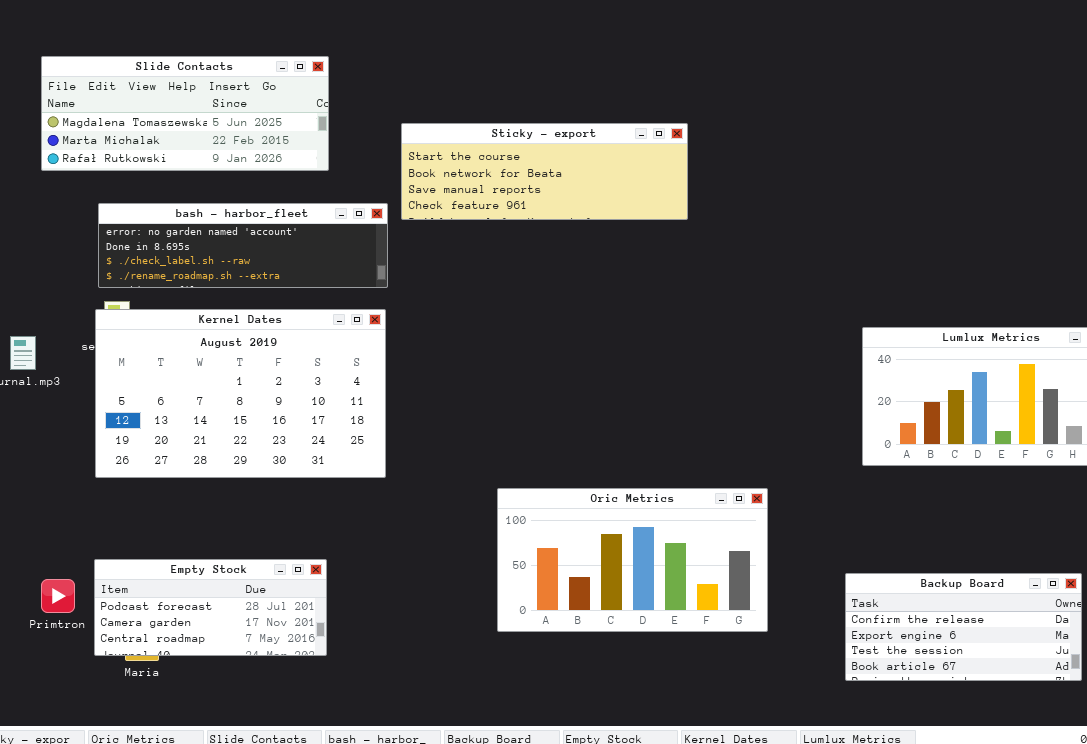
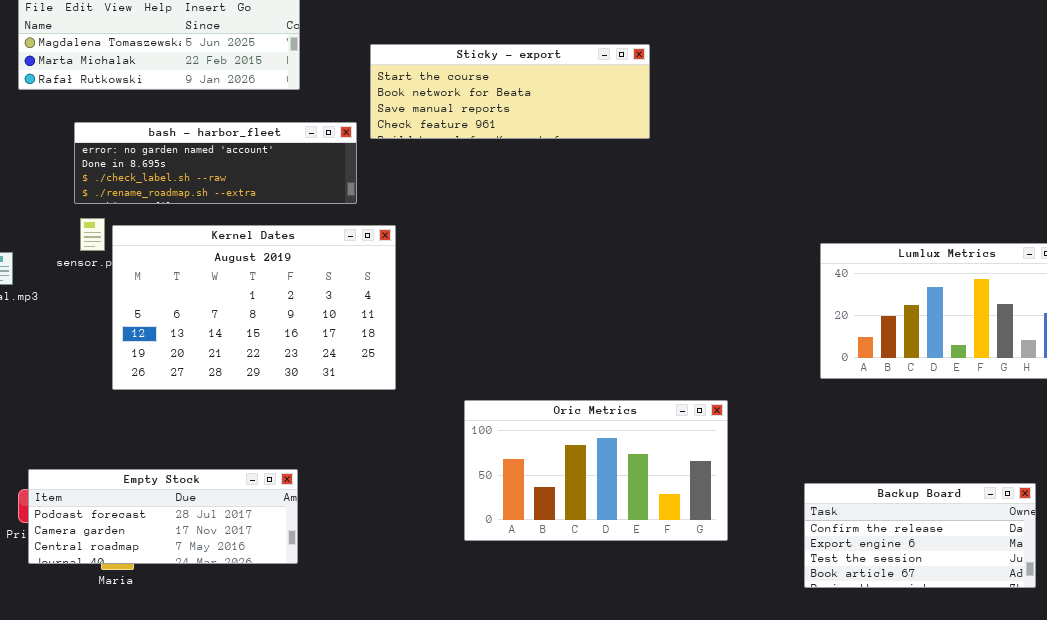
Kernel Dates: [95,309,386,478] -> [112,225,396,390], moved
Empty Stock: [94,559,327,656] -> [28,469,298,564], resized

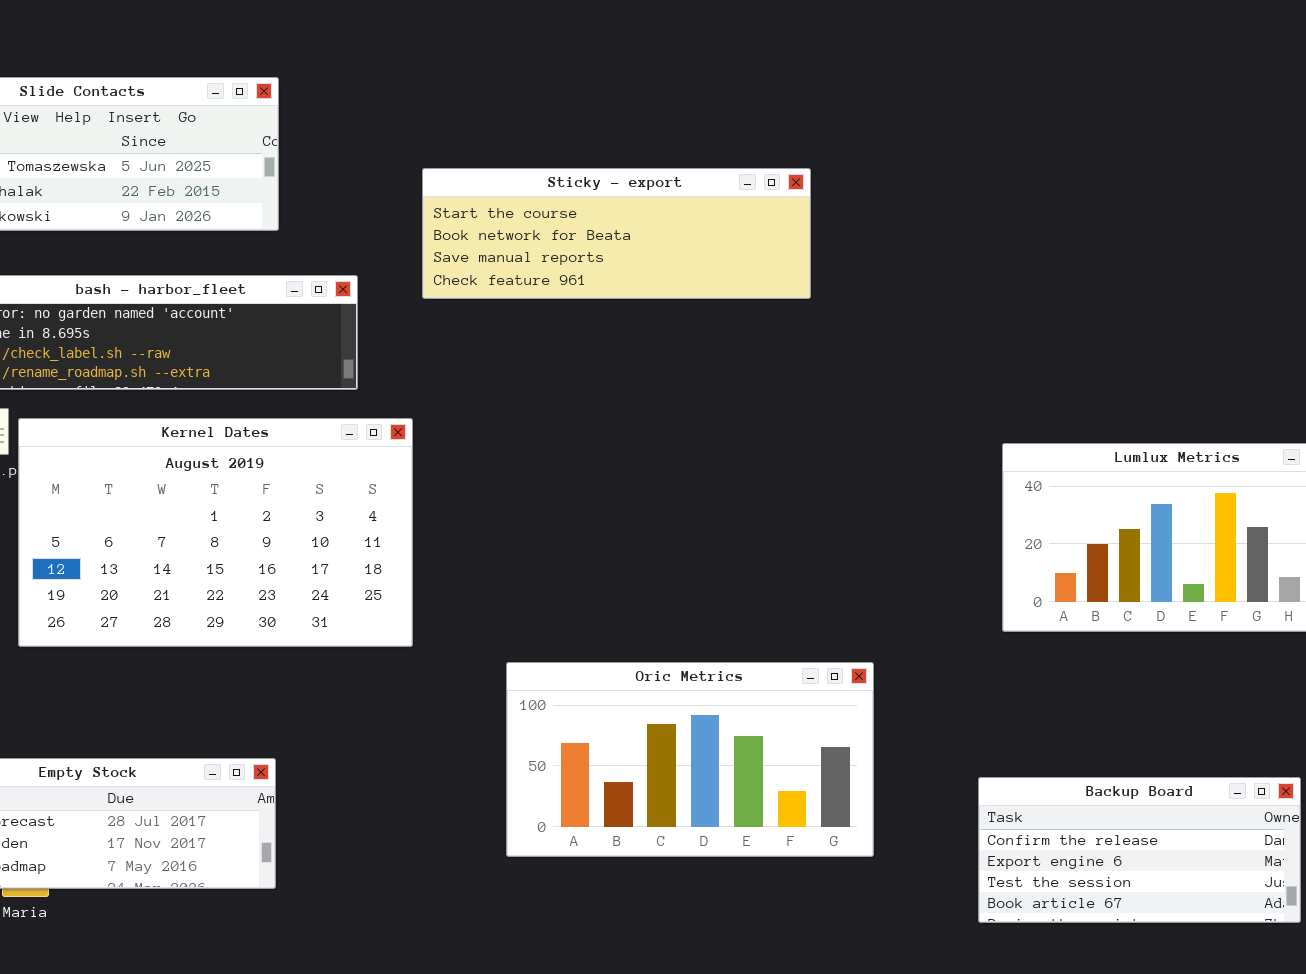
Sticky - export: [370,44,650,139] -> [422,168,811,299], moved

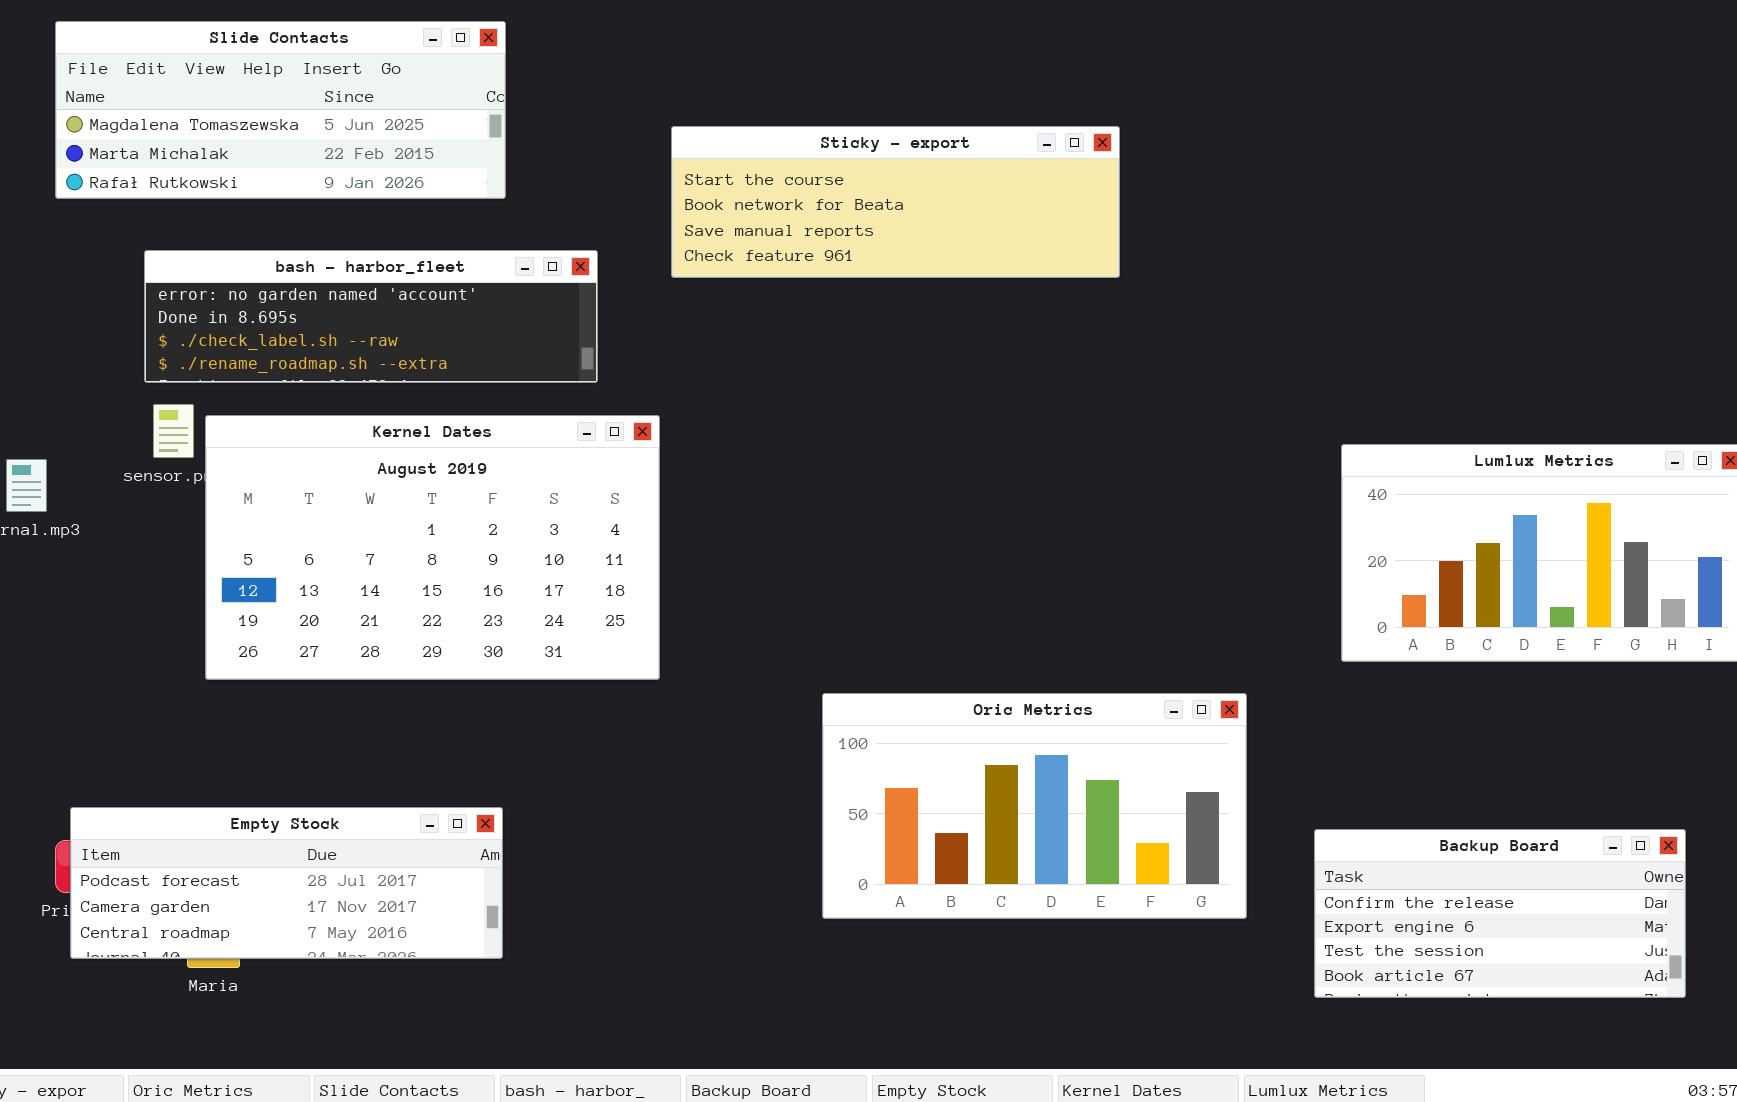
Oric Metrics: [506,662,874,857] -> [822,693,1247,919], moved

